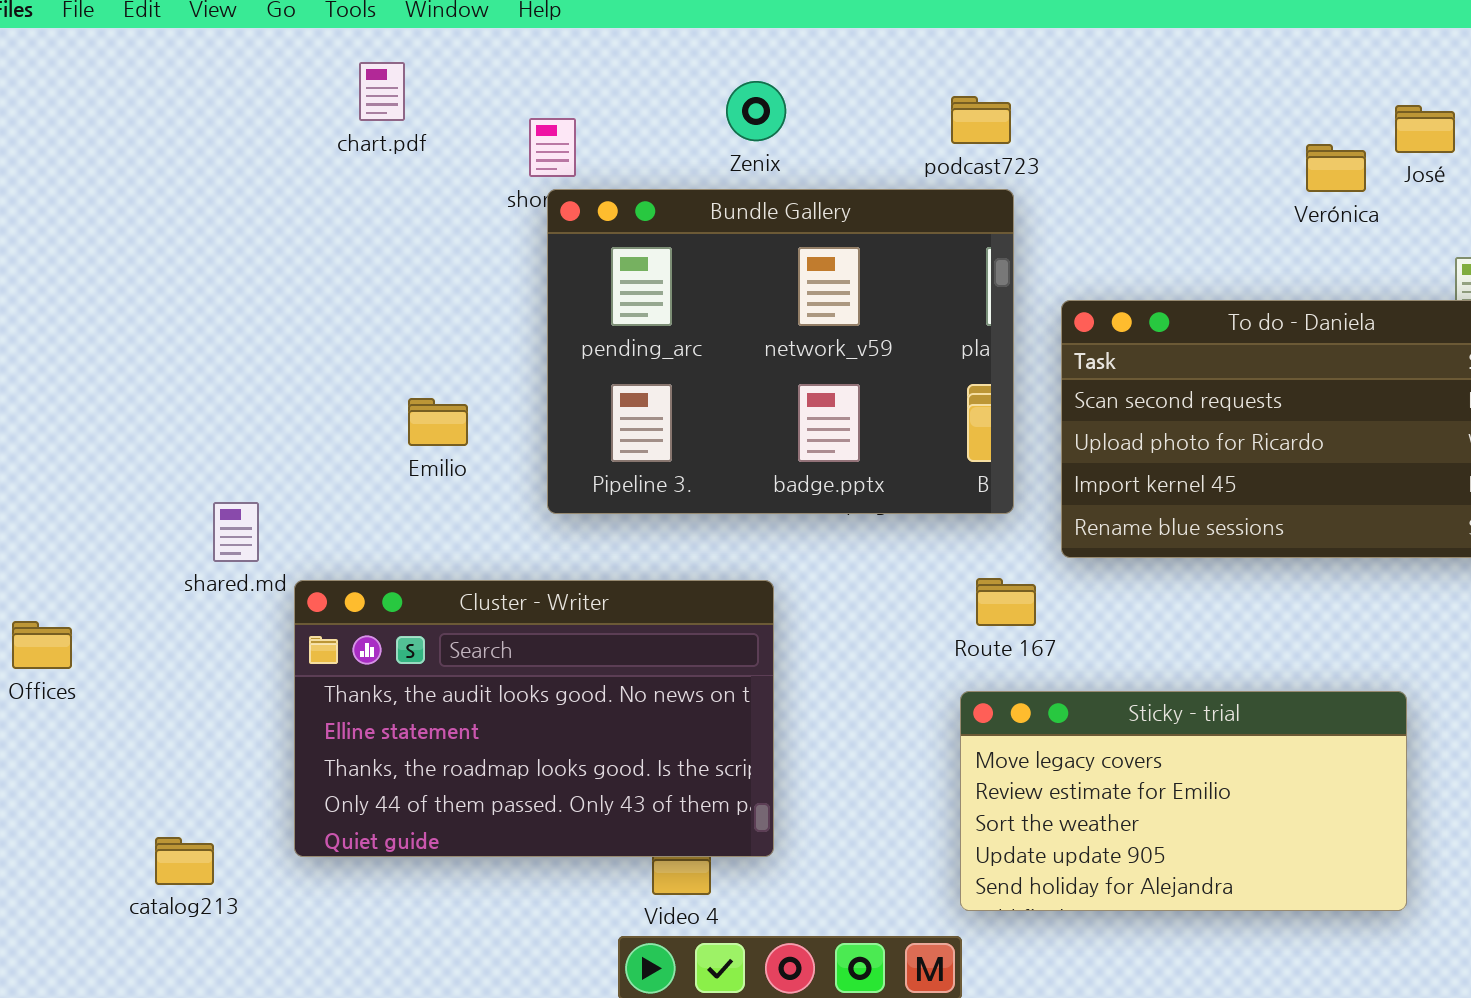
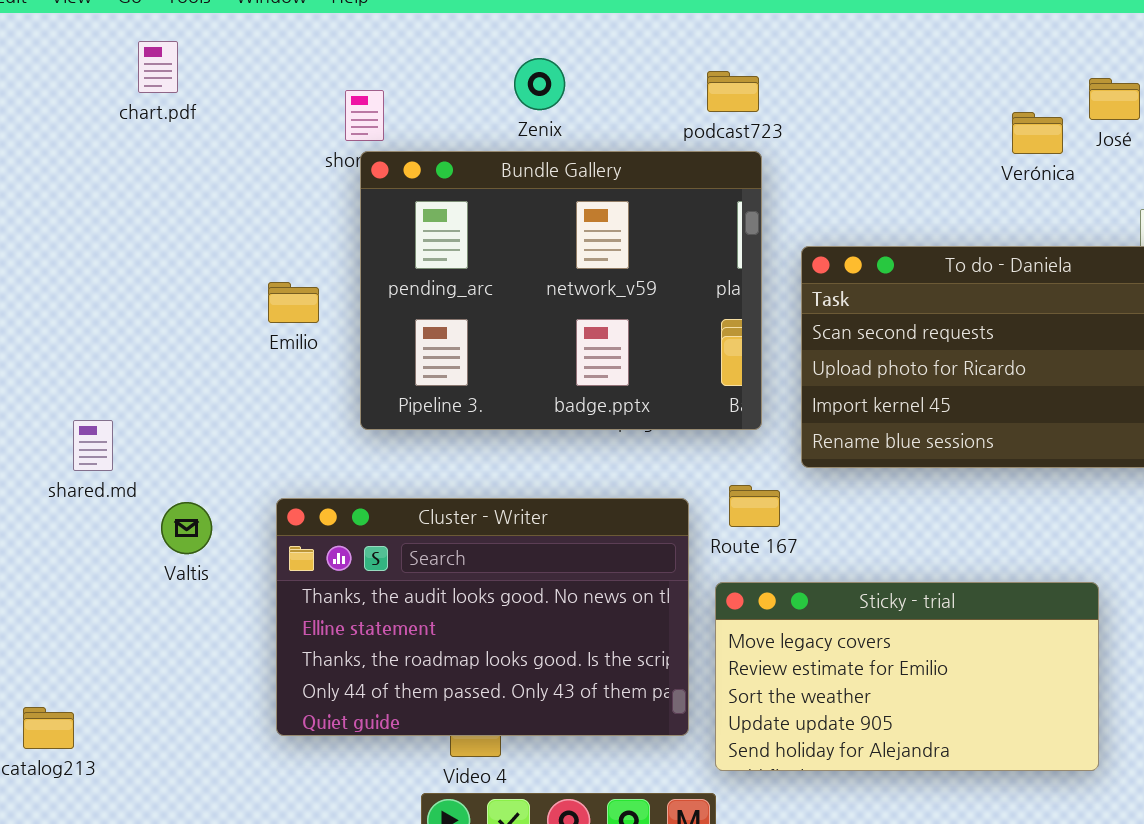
chart.pdf: [359,62,405,121] -> [138,41,178,93], moved
Emilio: [408,398,468,446] -> [268,282,319,323], moved
Cluster - Writer: [294,580,774,857] -> [276,498,689,736], moved

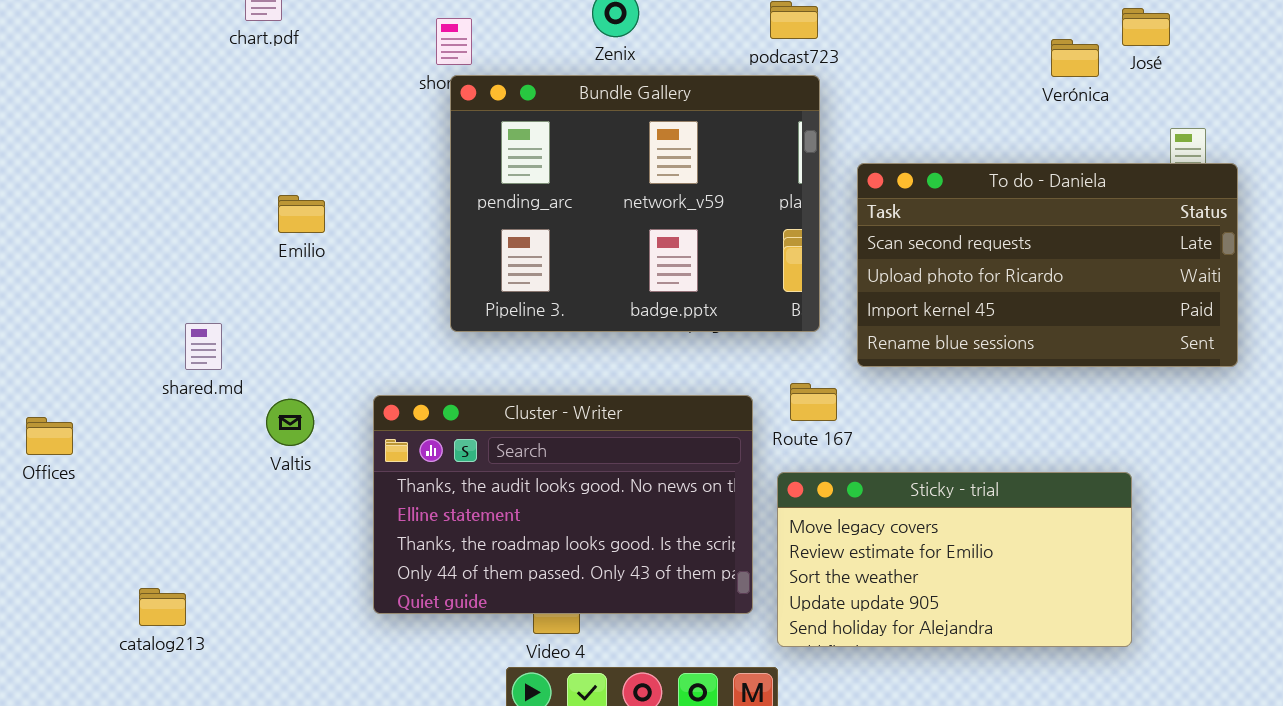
Emilio: [268,282,319,323] -> [278,195,325,233], moved

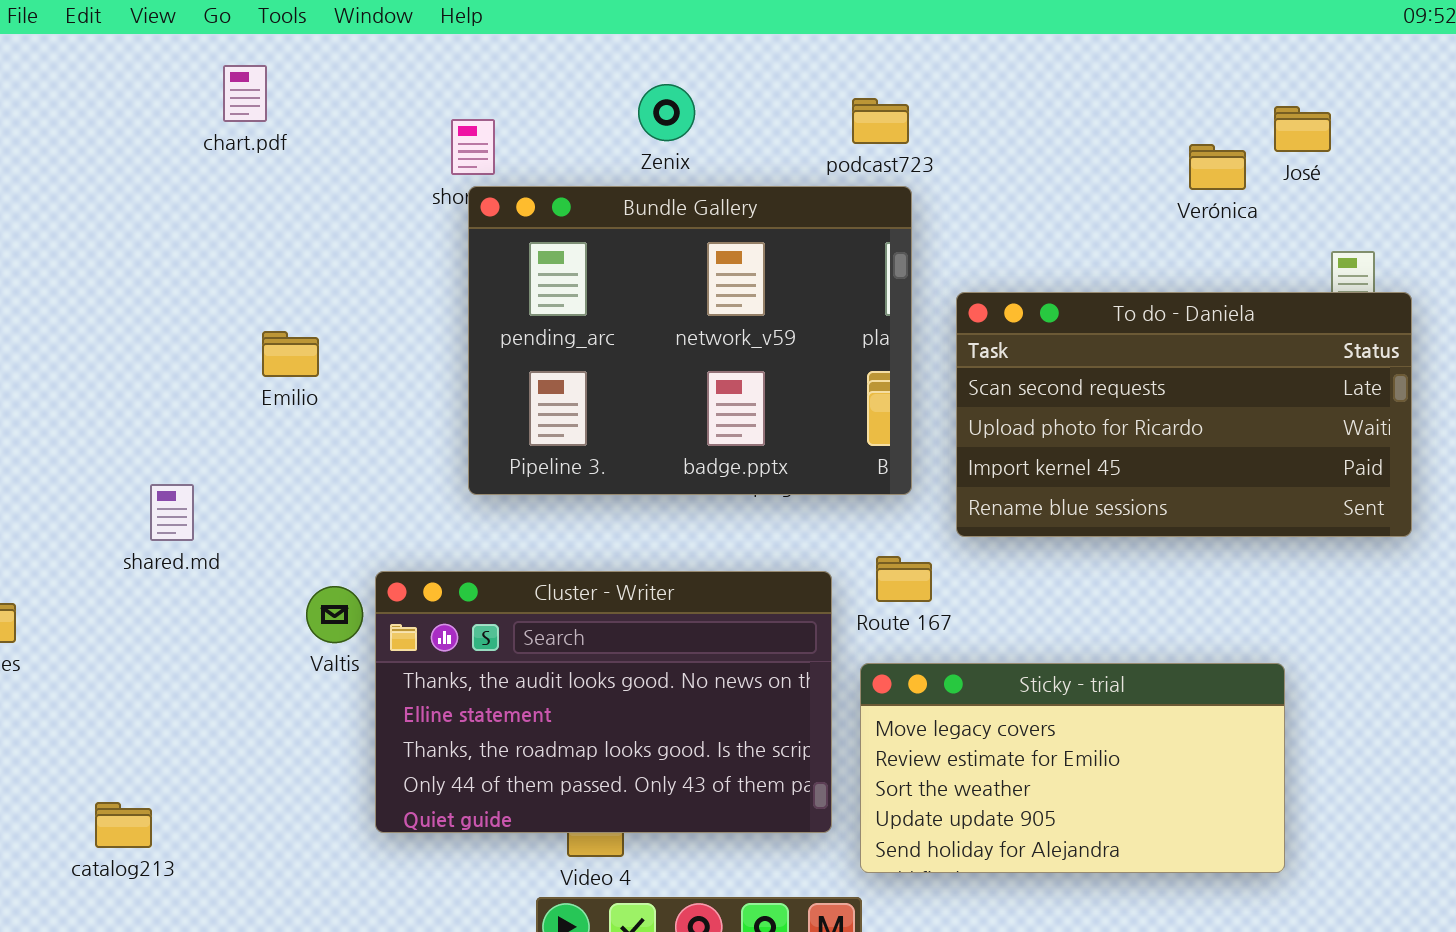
Valtis: [266,399,314,446] -> [306,586,363,643], moved

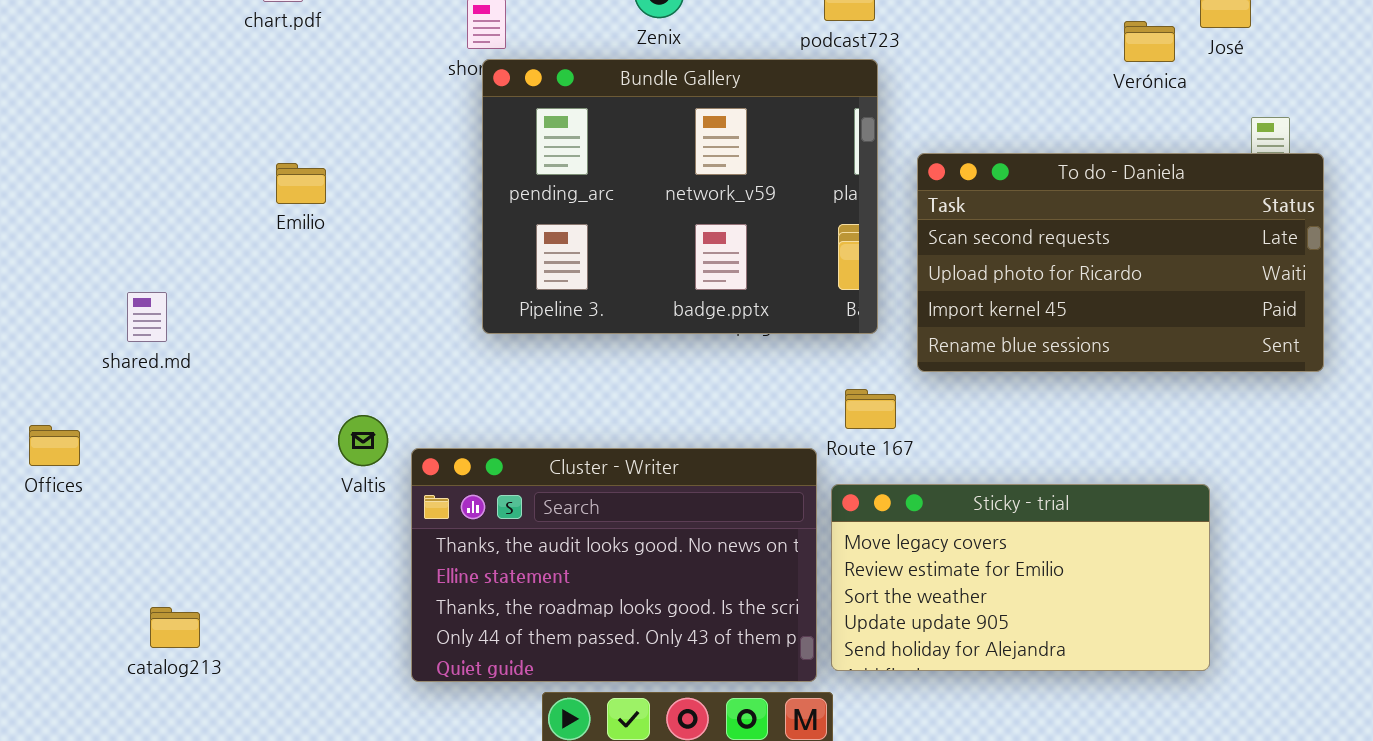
Emilio: [262,331,319,377] -> [276,163,326,204], moved
shared.md: [150,484,194,541] -> [127,292,167,342], moved
Cluster - Writer: [375,571,832,833] -> [411,448,817,682], moved

